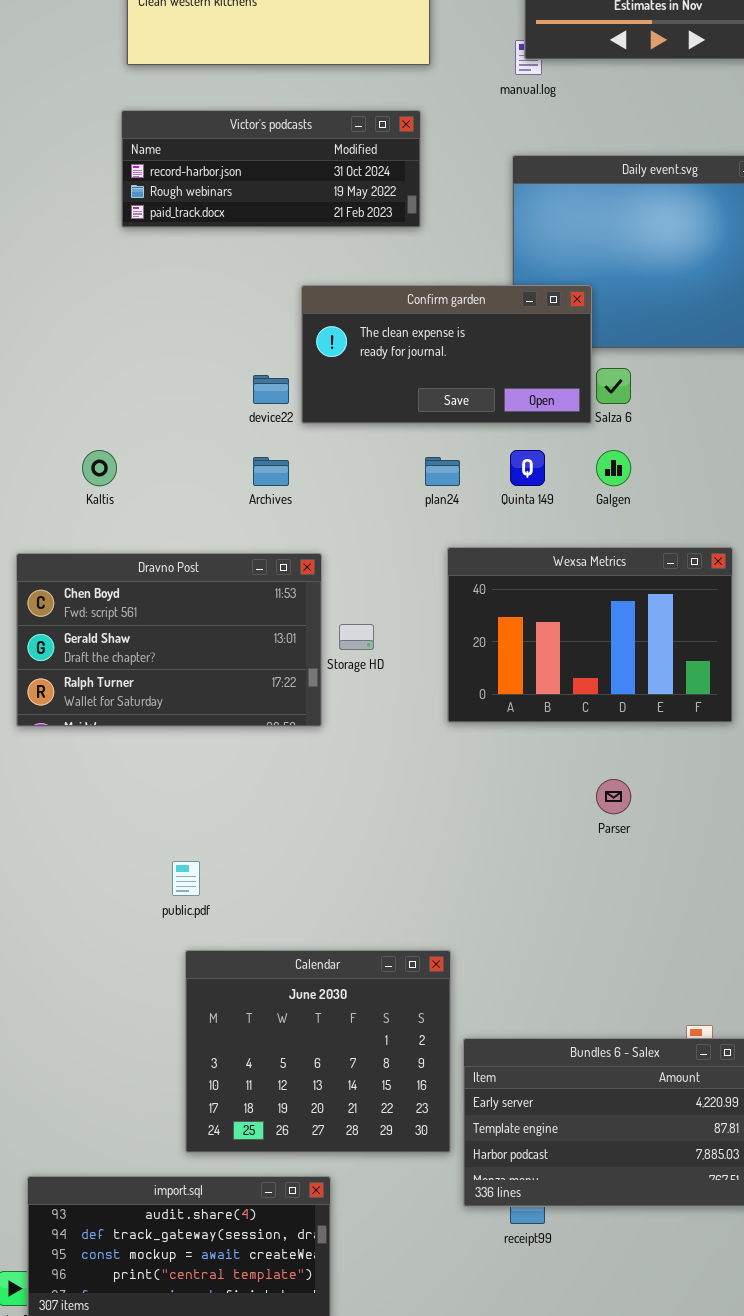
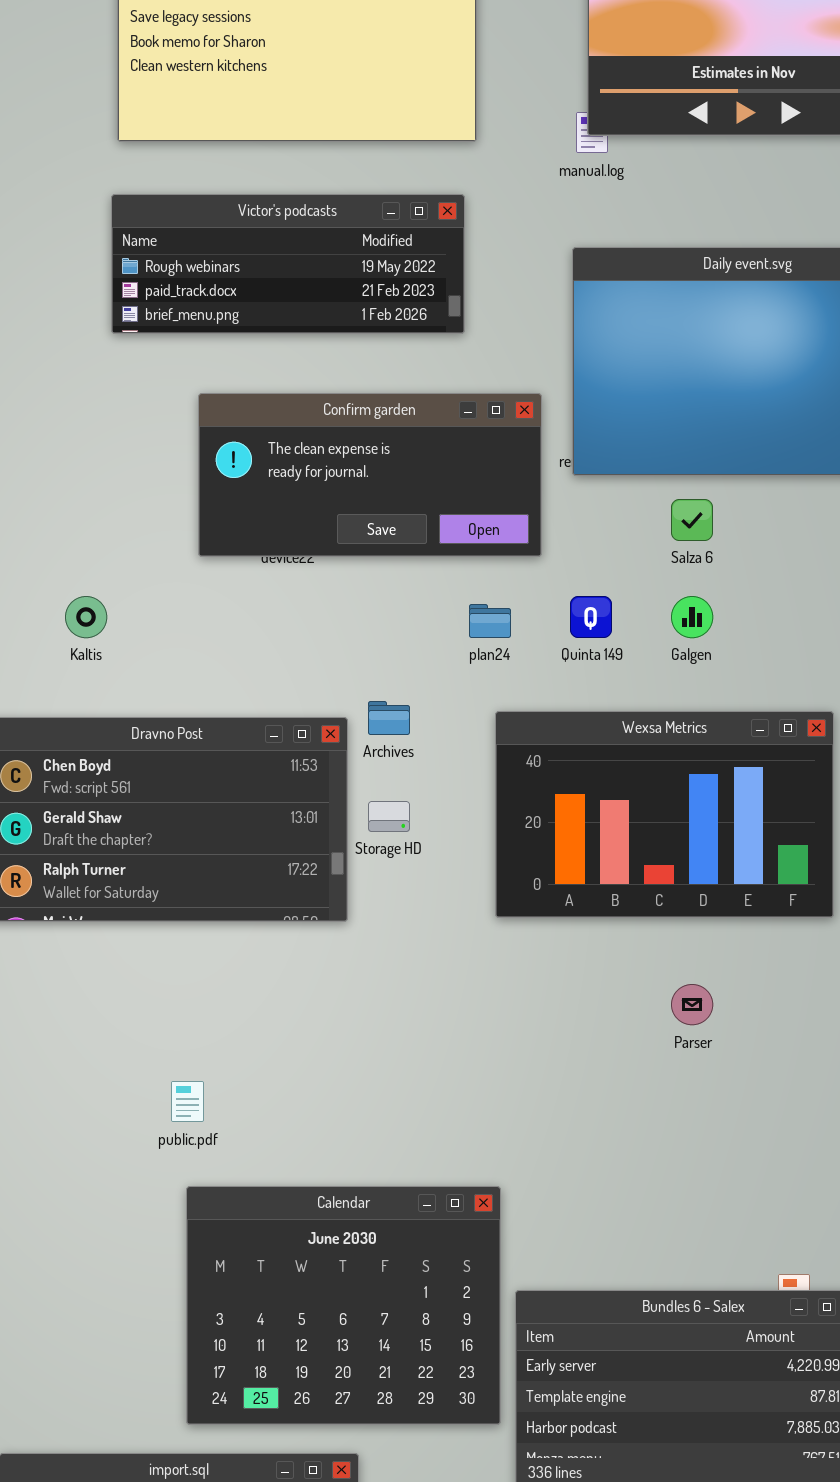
Victor's podcasts: [121,110,421,228] -> [111,194,465,334], scrolled down 1 row
Confirm garden: [301,285,592,424] -> [198,393,542,557], moved
Archives: [253,457,289,486] -> [368,701,410,735], moved

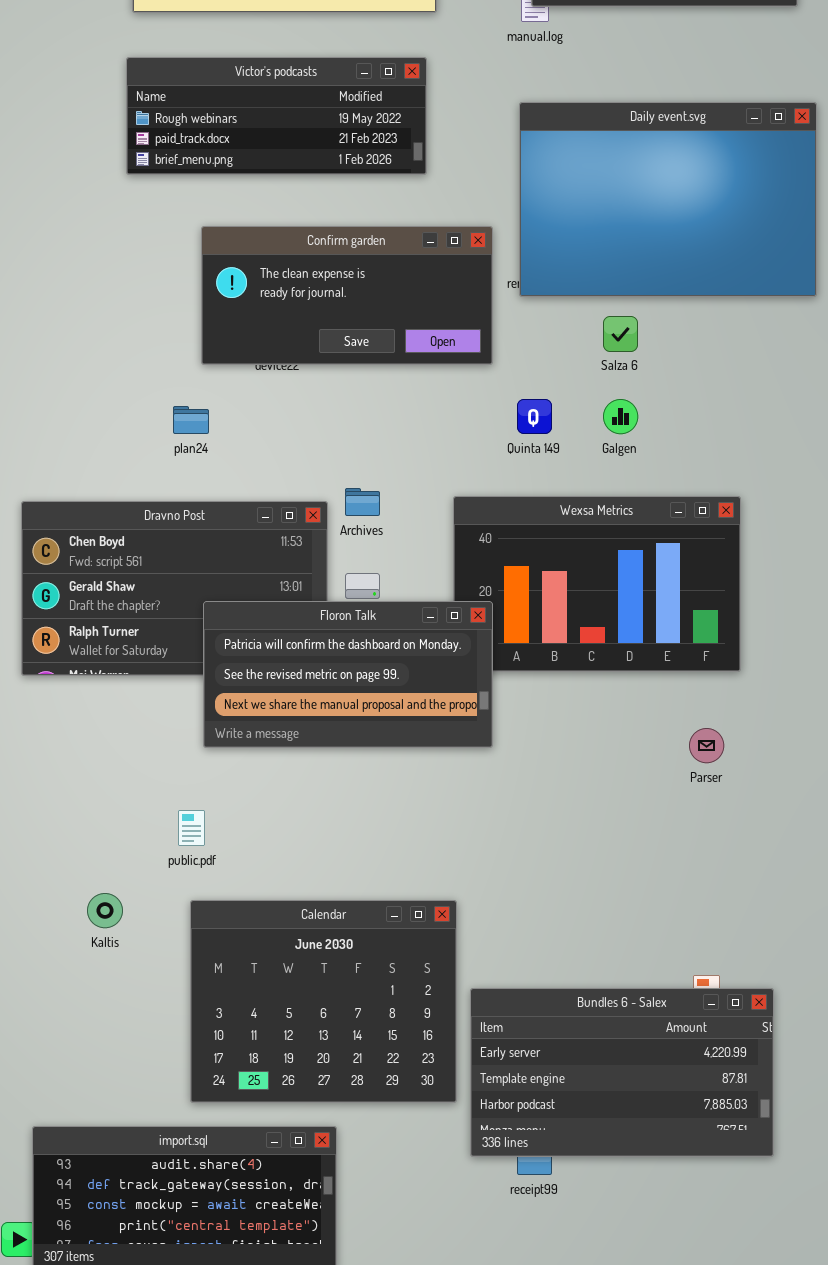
Kaltis: [65,596,107,638] -> [87,893,123,928], moved
plan24: [469,604,511,638] -> [173,406,209,434], moved
Floron Talk: none -> [203,601,493,748], opened
Parser: [671,984,713,1025] -> [689,728,724,763], moved

